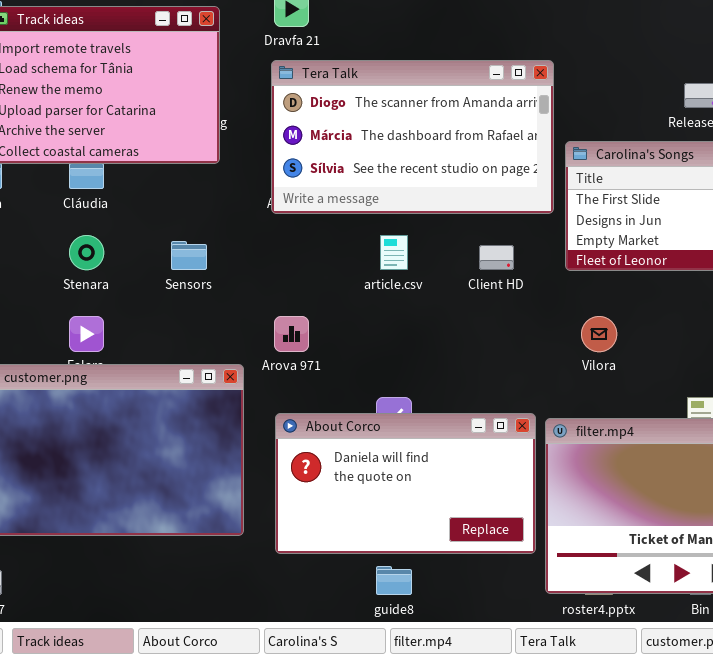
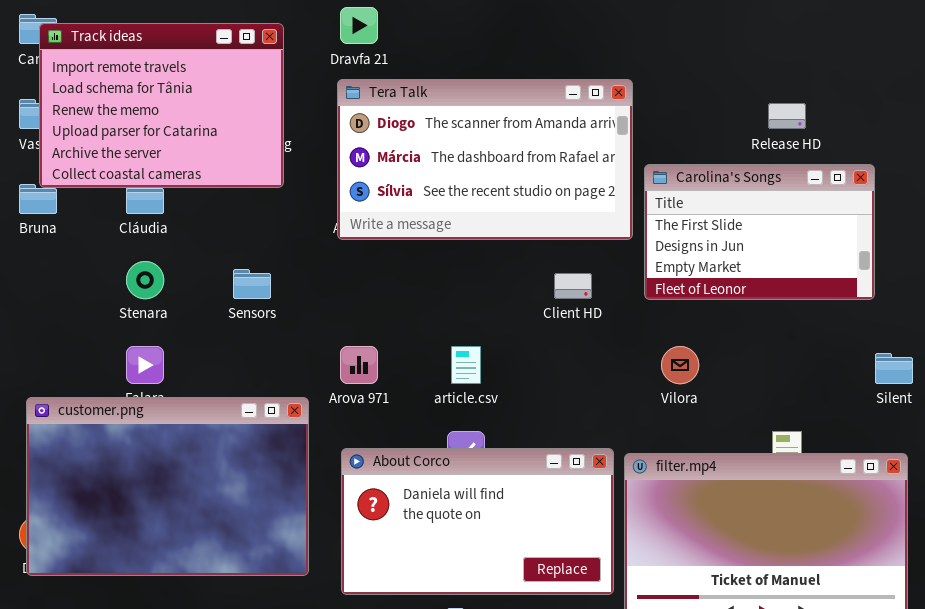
article.csv: [380,235,408,270] -> [451,346,481,384], moved

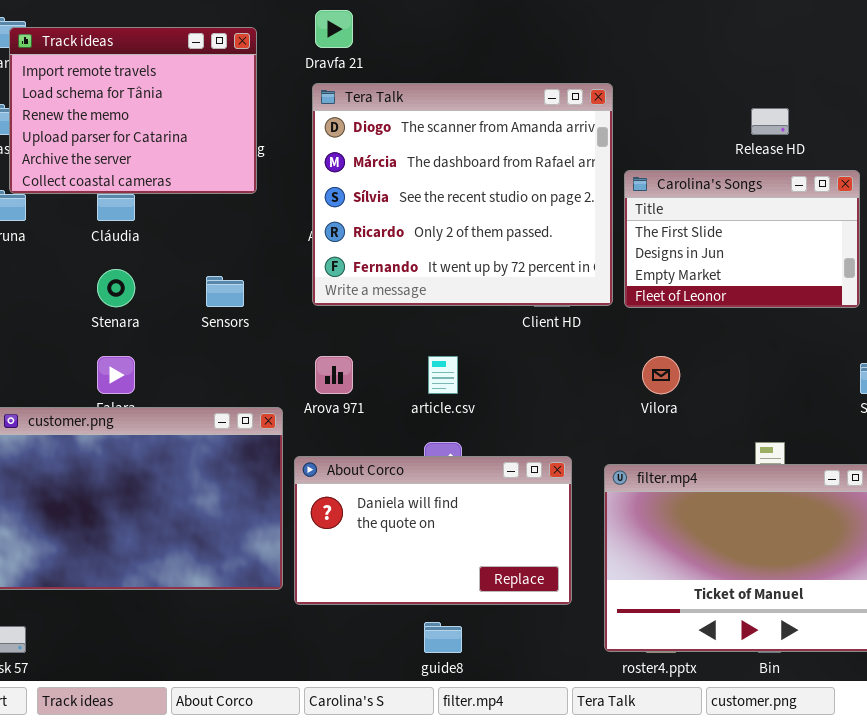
Tera Talk: [337,79,633,240] -> [312,83,613,306], resized
About Corco: [341,448,614,595] -> [294,456,572,605], moved

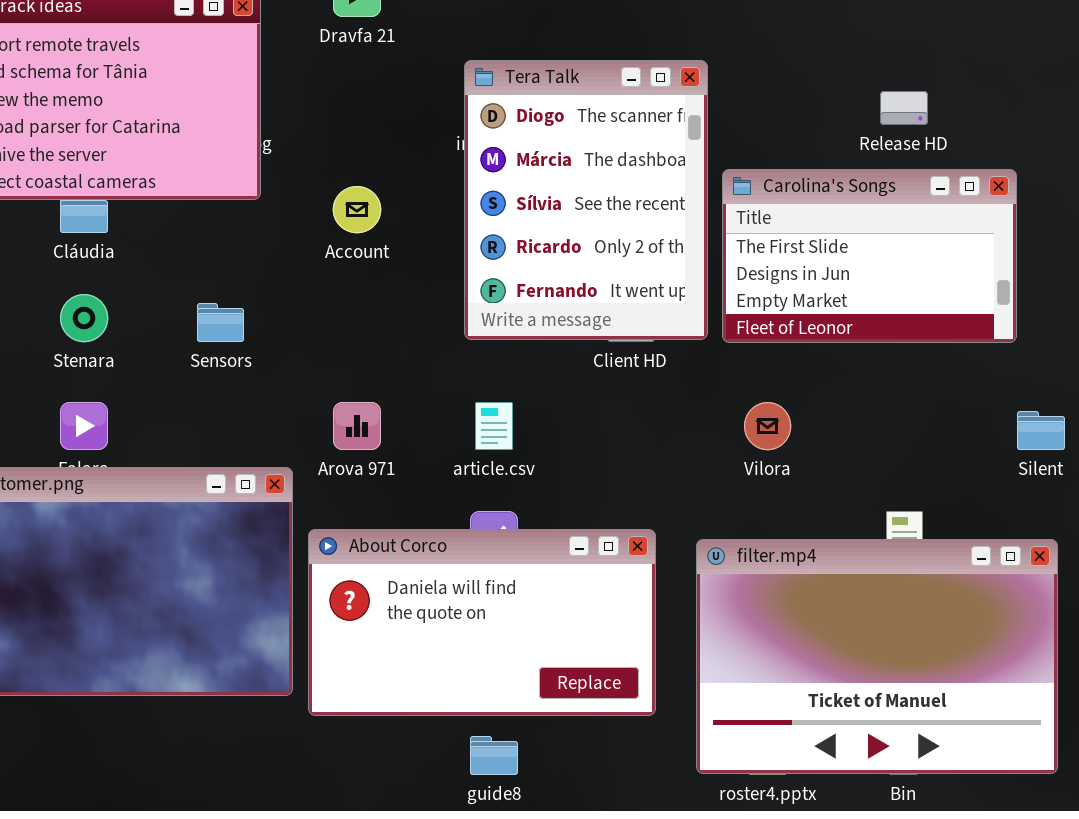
Tera Talk: [312,83,613,306] -> [464,60,708,340], resized

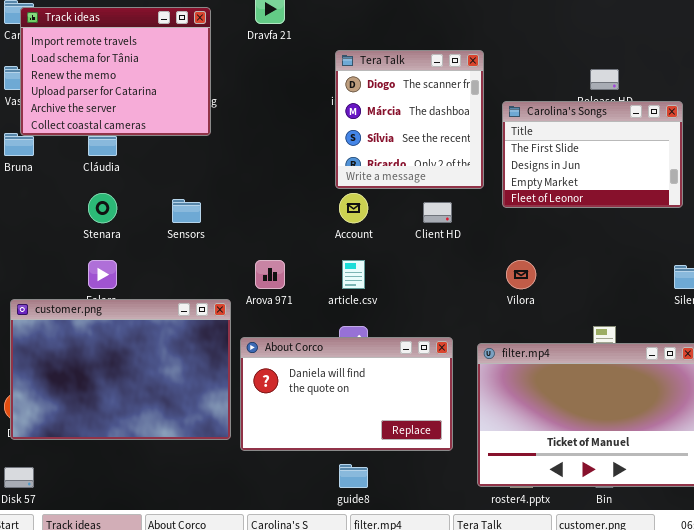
Tera Talk: [464,60,708,340] -> [335,50,484,189], resized
Carolina's Songs: [722,169,1017,343] -> [502,101,683,208], moved
Account: [333,186,381,233] -> [339,193,368,223], moved

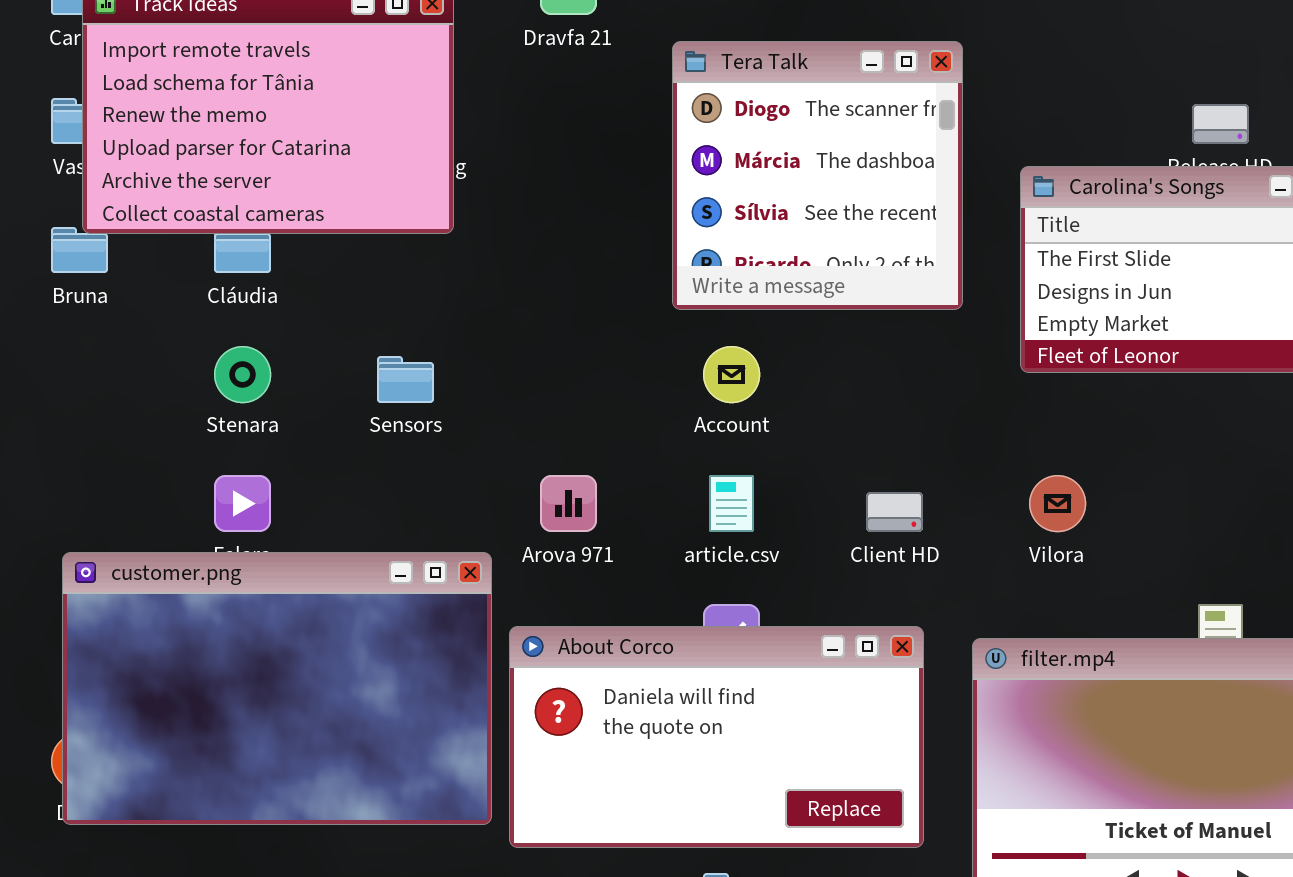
Tera Talk: [335,50,484,189] -> [672,41,963,310], moved
Client HD: [423,202,452,223] -> [866,492,923,532], moved

